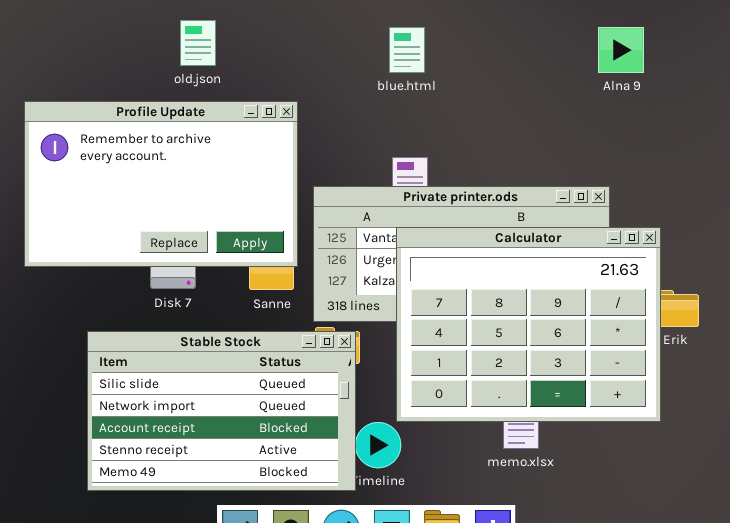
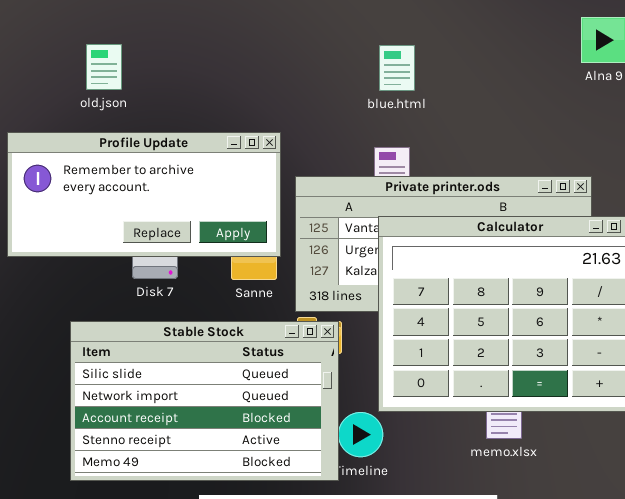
old.json: [180,20,216,66] -> [86,44,122,90], moved
blue.html: [389,27,425,73] -> [379,45,415,91], moved
Profile Update: [24,101,298,267] -> [7,132,281,257], resized

